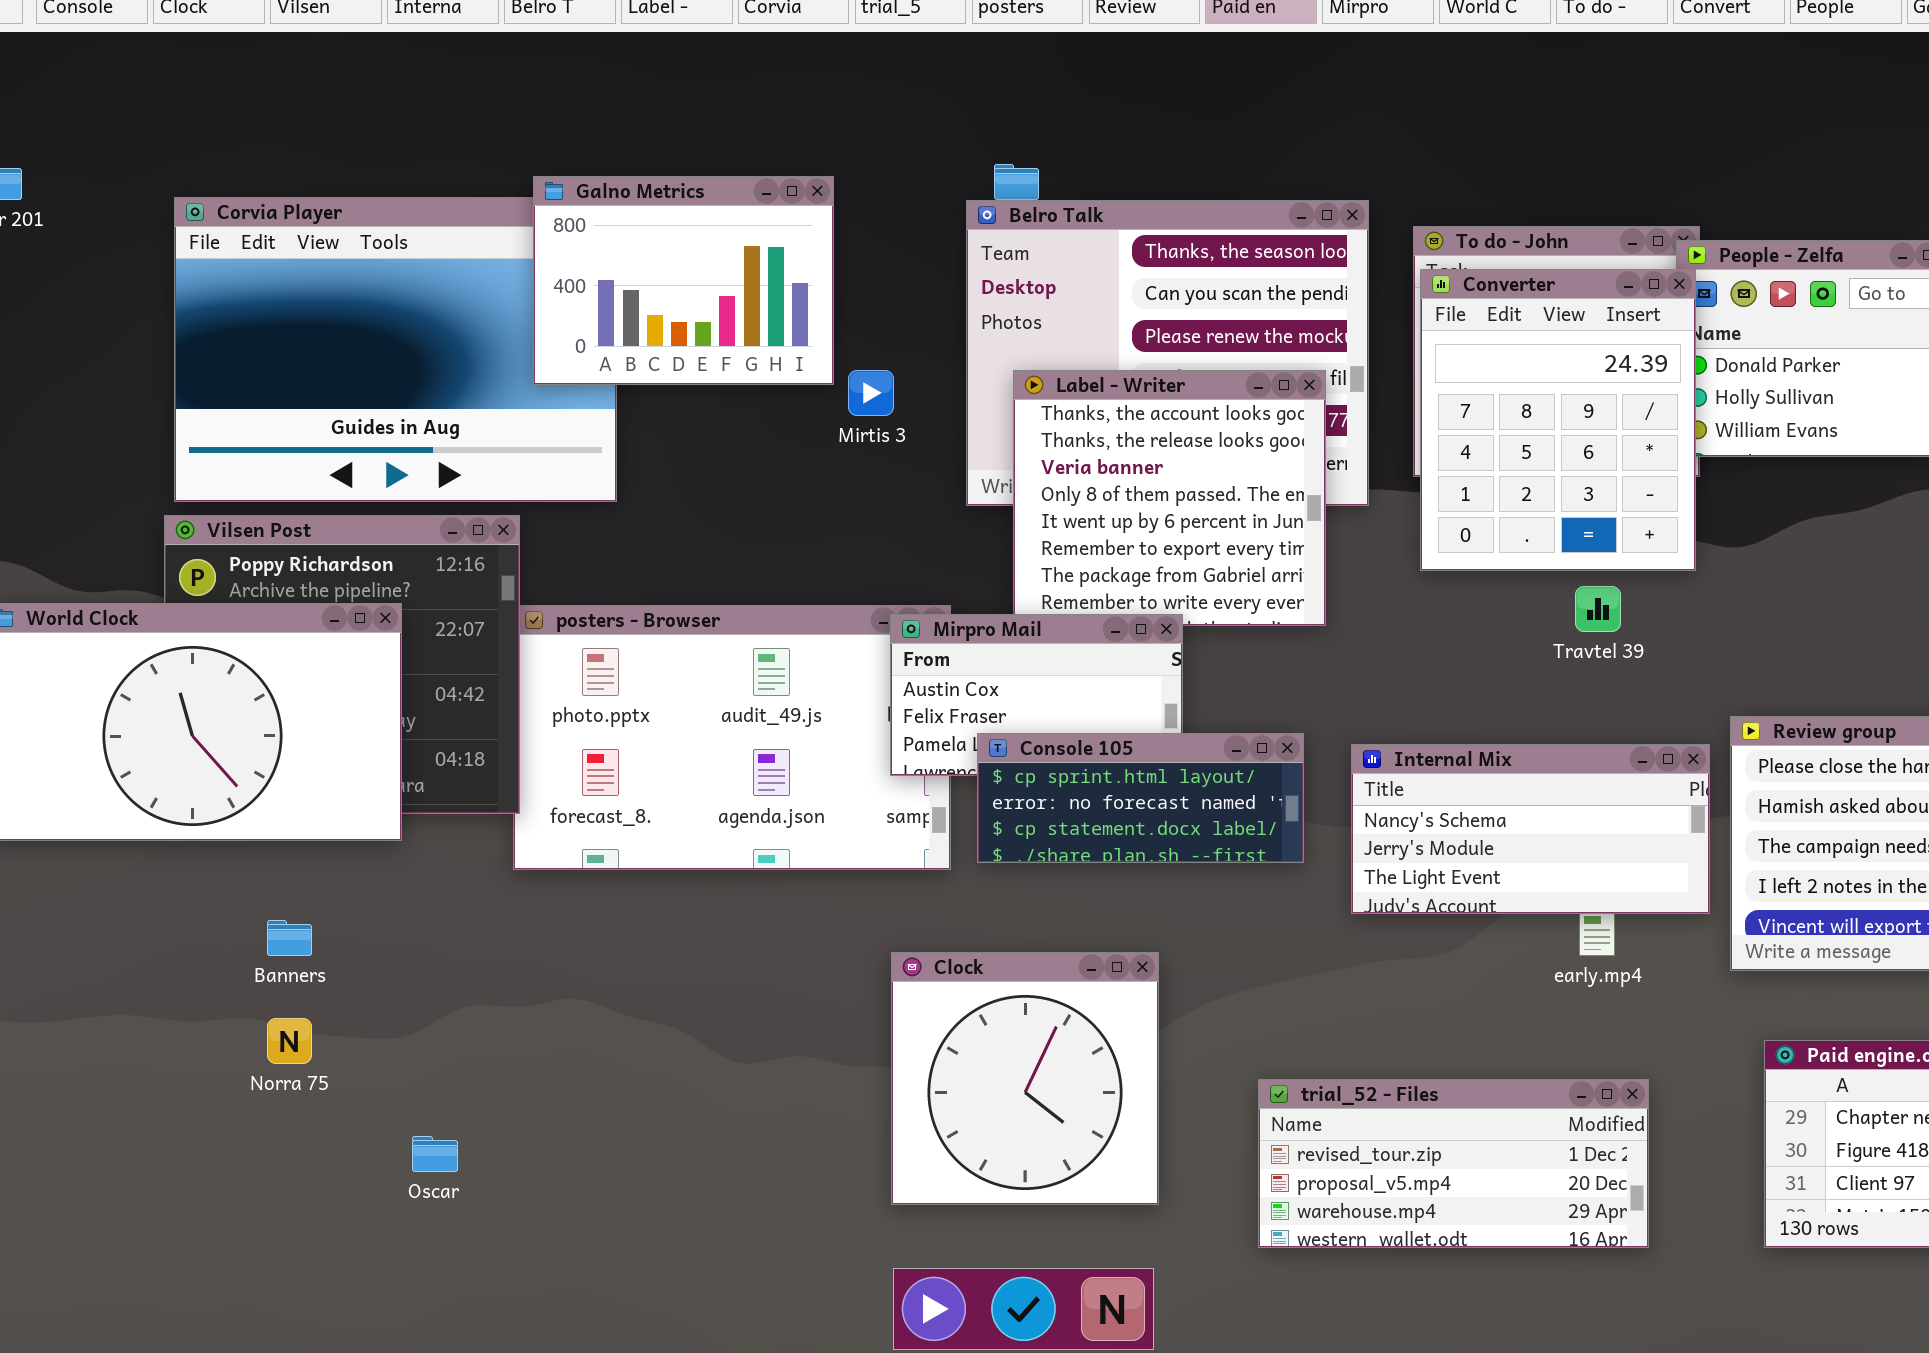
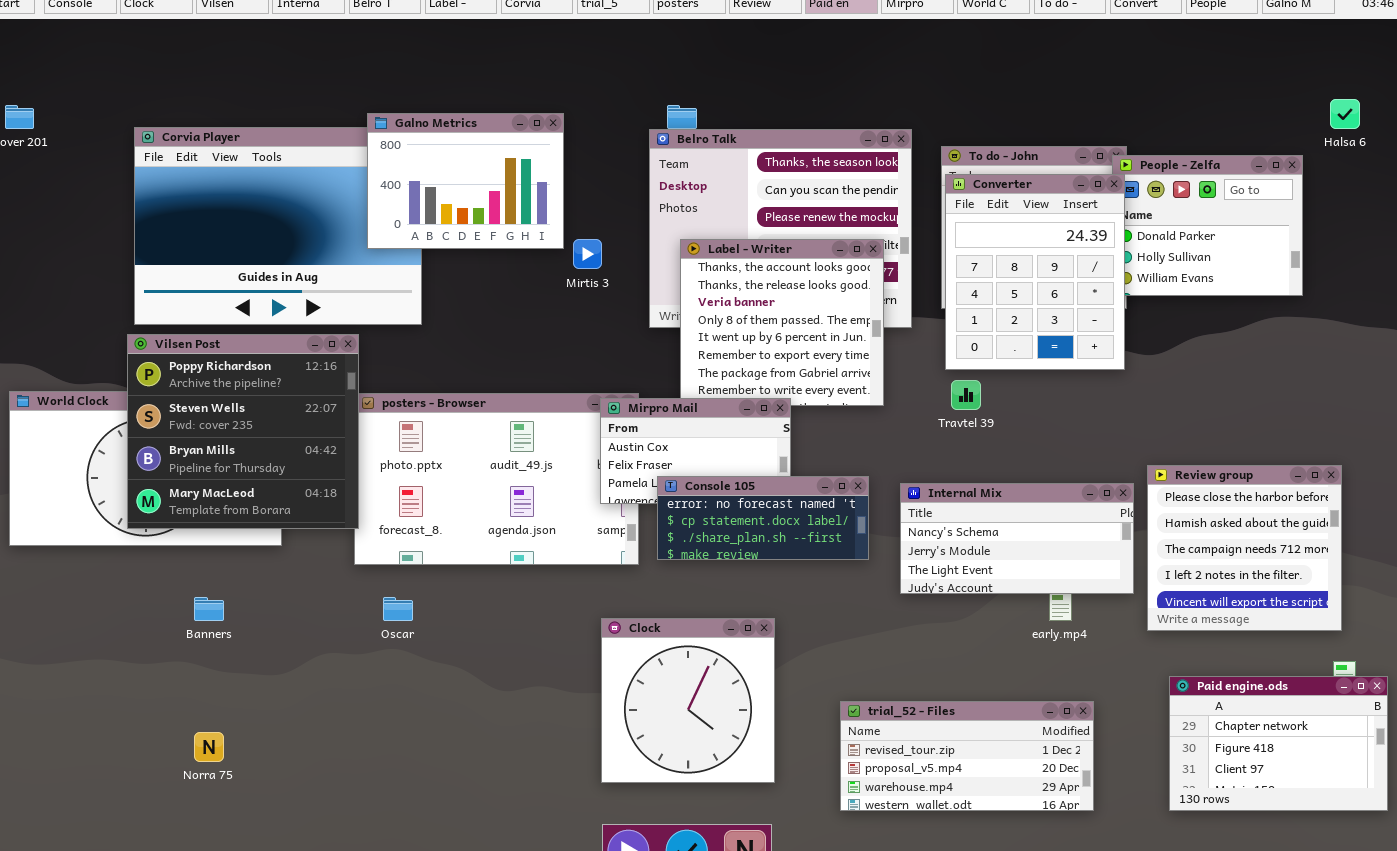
Vilsen Post: [164,515,520,814] -> [127,334,359,529], raised
Travtel 39: [1575,586,1621,632] -> [951,380,981,410], moved
Console 105: [977,733,1304,863] -> [657,476,869,560], scrolled down 1 row
Norra 75: [267,1018,312,1064] -> [194,732,224,762], moved
Oscar: [412,1136,458,1172] -> [383,597,413,621], moved

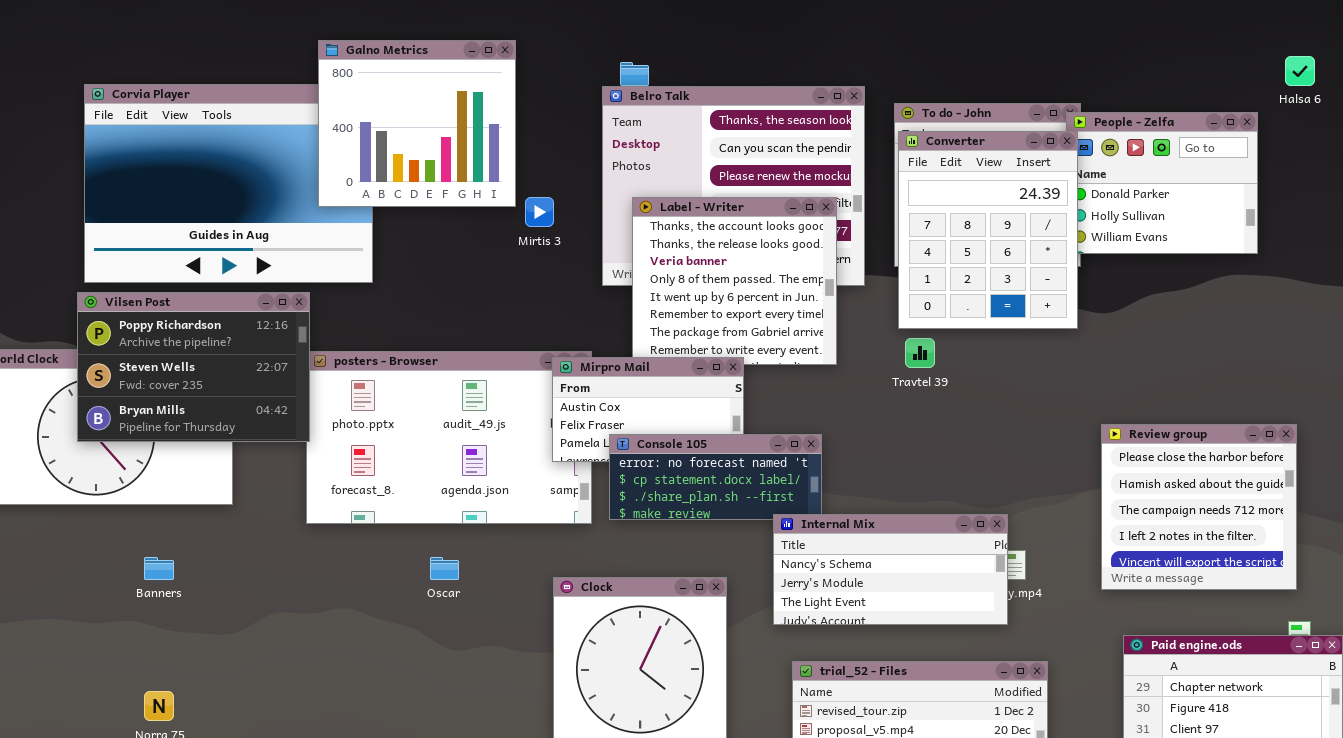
Galno Metrics: [367,113,564,249] -> [318,40,516,207], resized
Vilsen Post: [127,334,359,529] -> [77,292,310,442], resized
Internal Mix: [900,483,1134,594] -> [773,514,1008,625], moved
Oscar: [383,597,413,621] -> [430,557,459,580], moved

